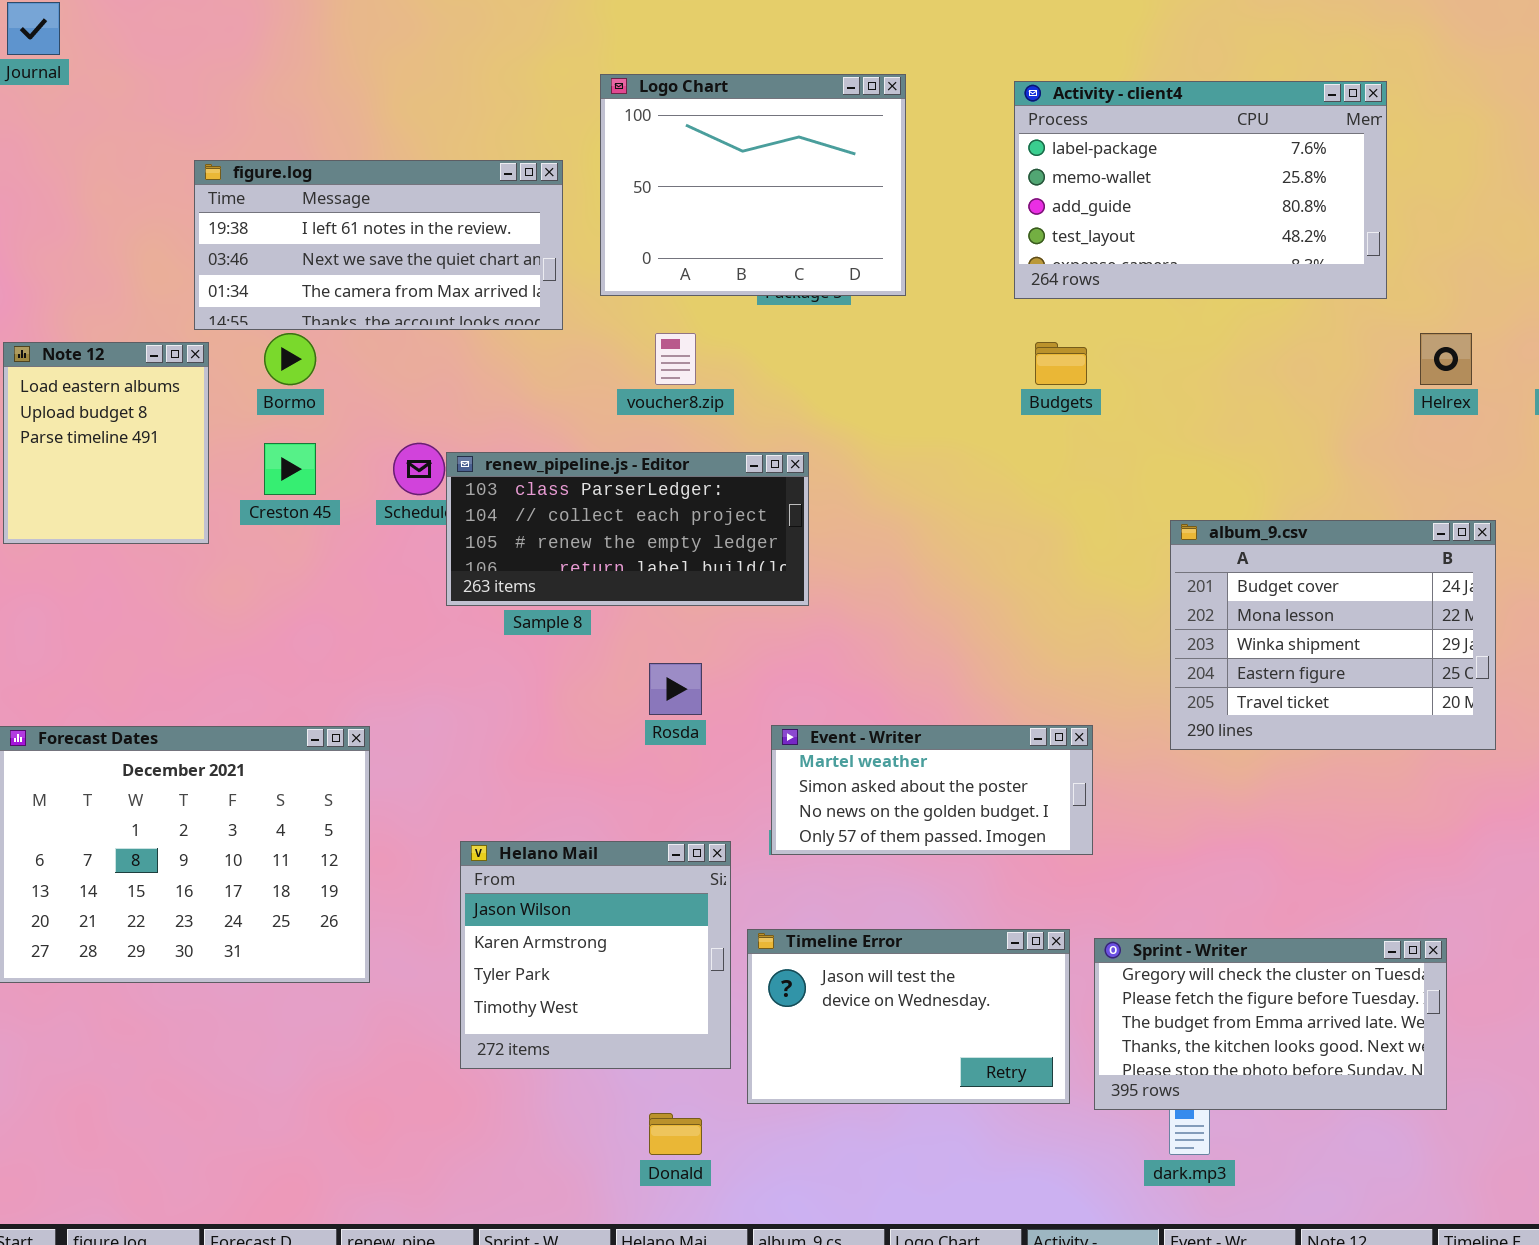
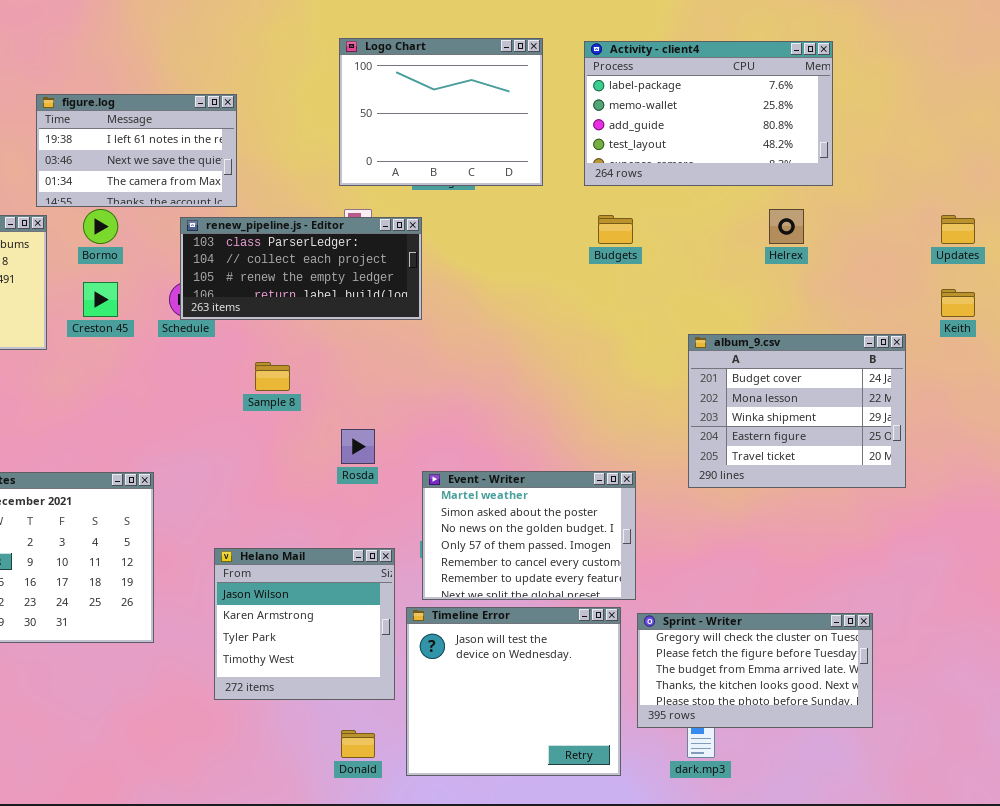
Logo Chart: [600,74,906,296] -> [339,38,543,186], moved
figure.log: [194,160,563,330] -> [36,94,237,207], resized
Helrex: [1420,333,1472,385] -> [769,209,804,244], moved
renew_pipeline.js - Editor: [446,452,809,606] -> [180,217,422,320], moved
Event - Writer: [771,725,1093,855] -> [422,471,636,600], resized
Timeline Error: [747,929,1070,1104] -> [406,607,621,776], resized

